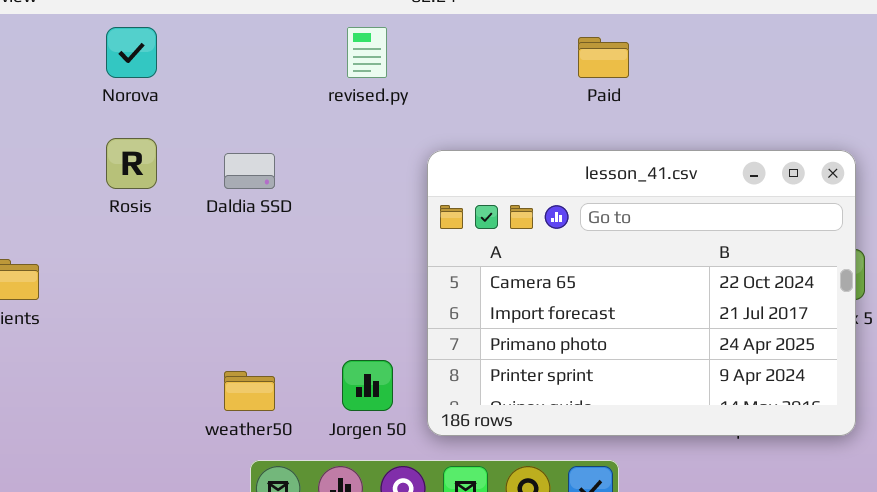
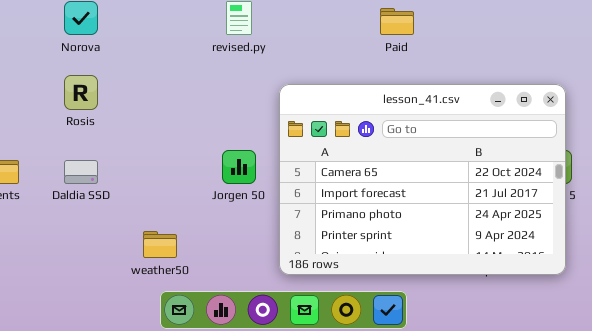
Daldia SSD: [224,153,275,189] -> [64,160,98,184], moved
Jorgen 50: [342,360,393,411] -> [222,150,256,184], moved

